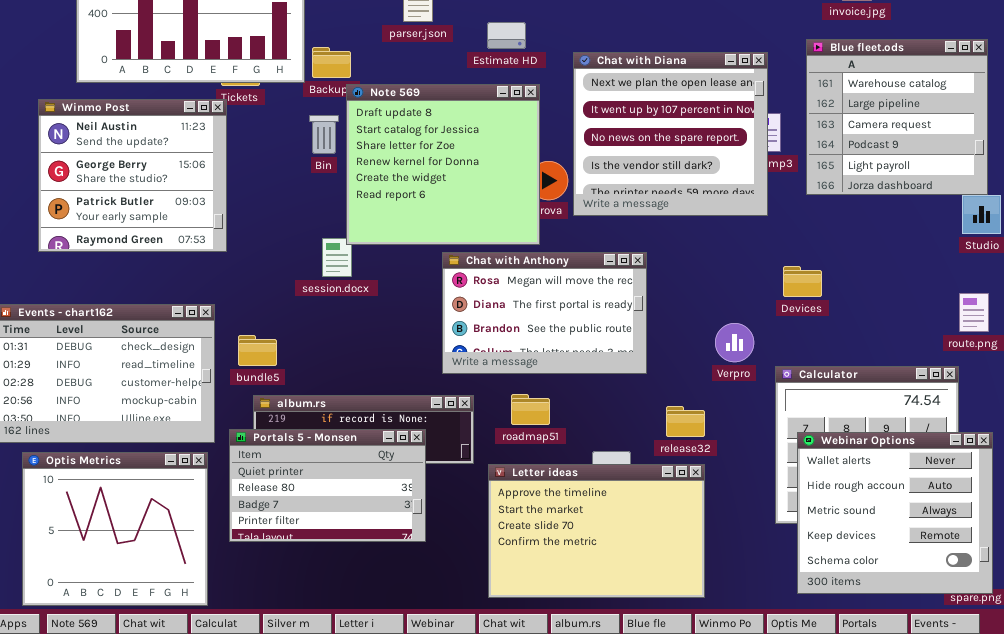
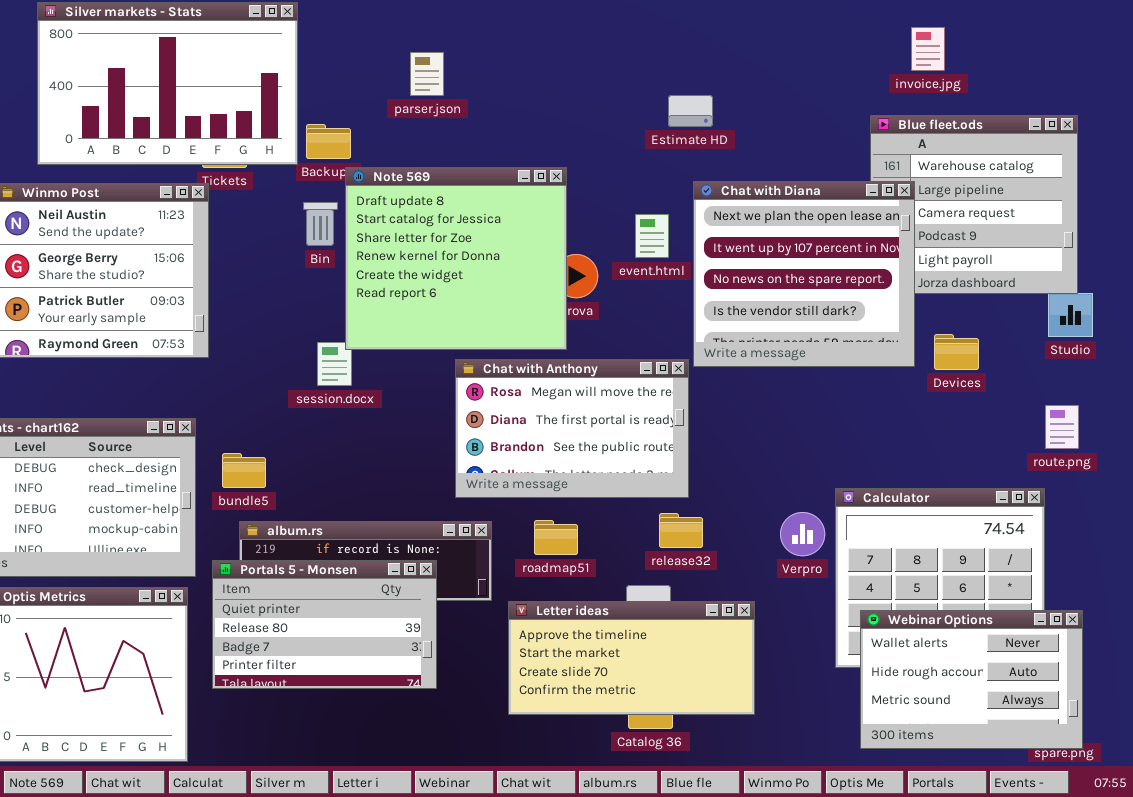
Estimate HD: [487,22,526,49] -> [668,95,713,127], moved
Chat with Diana: [573,52,768,216] -> [693,181,915,367], moved
Devices: [783,266,822,297] -> [934,334,979,370], moved
Verpro: [715,323,754,362] -> [780,512,825,556], moved
release32: [666,406,705,437] -> [659,513,703,548], moved
Webinar Options: [797,432,993,594] -> [860,610,1083,749], resized
Letter ideas: [488,464,705,598] -> [508,601,755,715], resized

